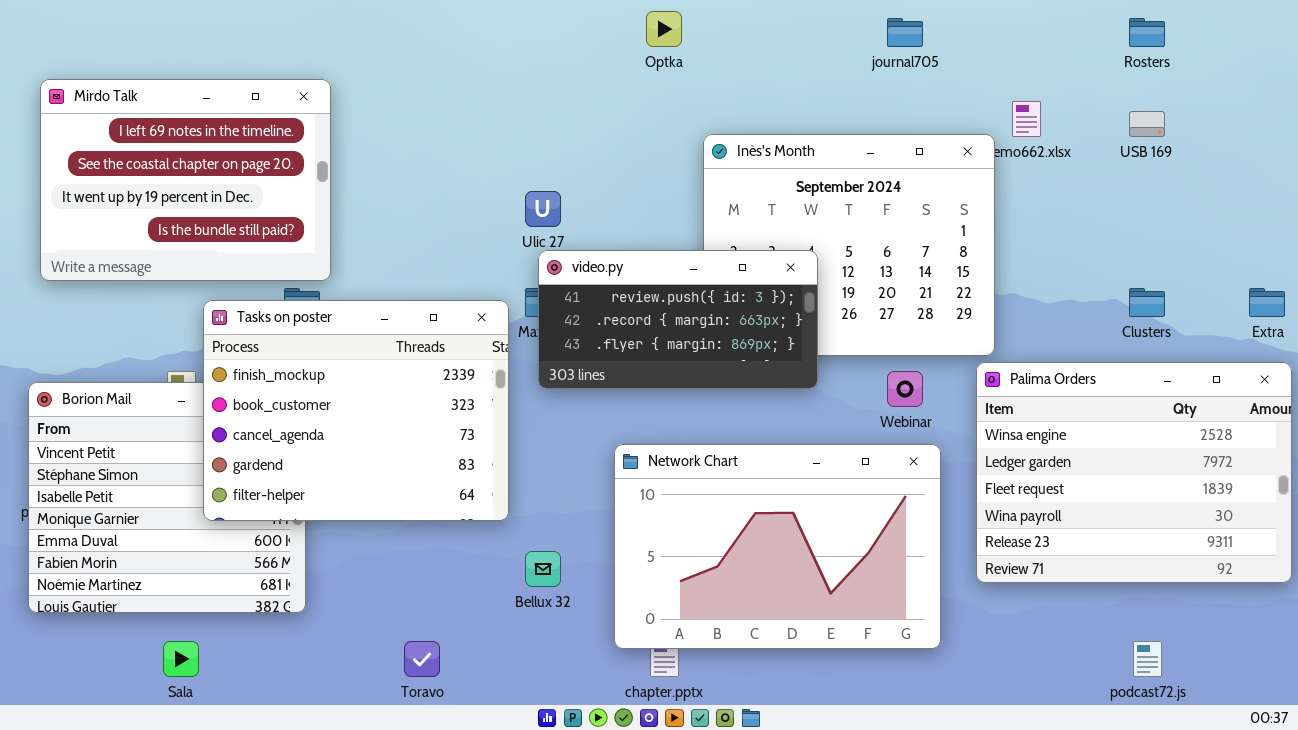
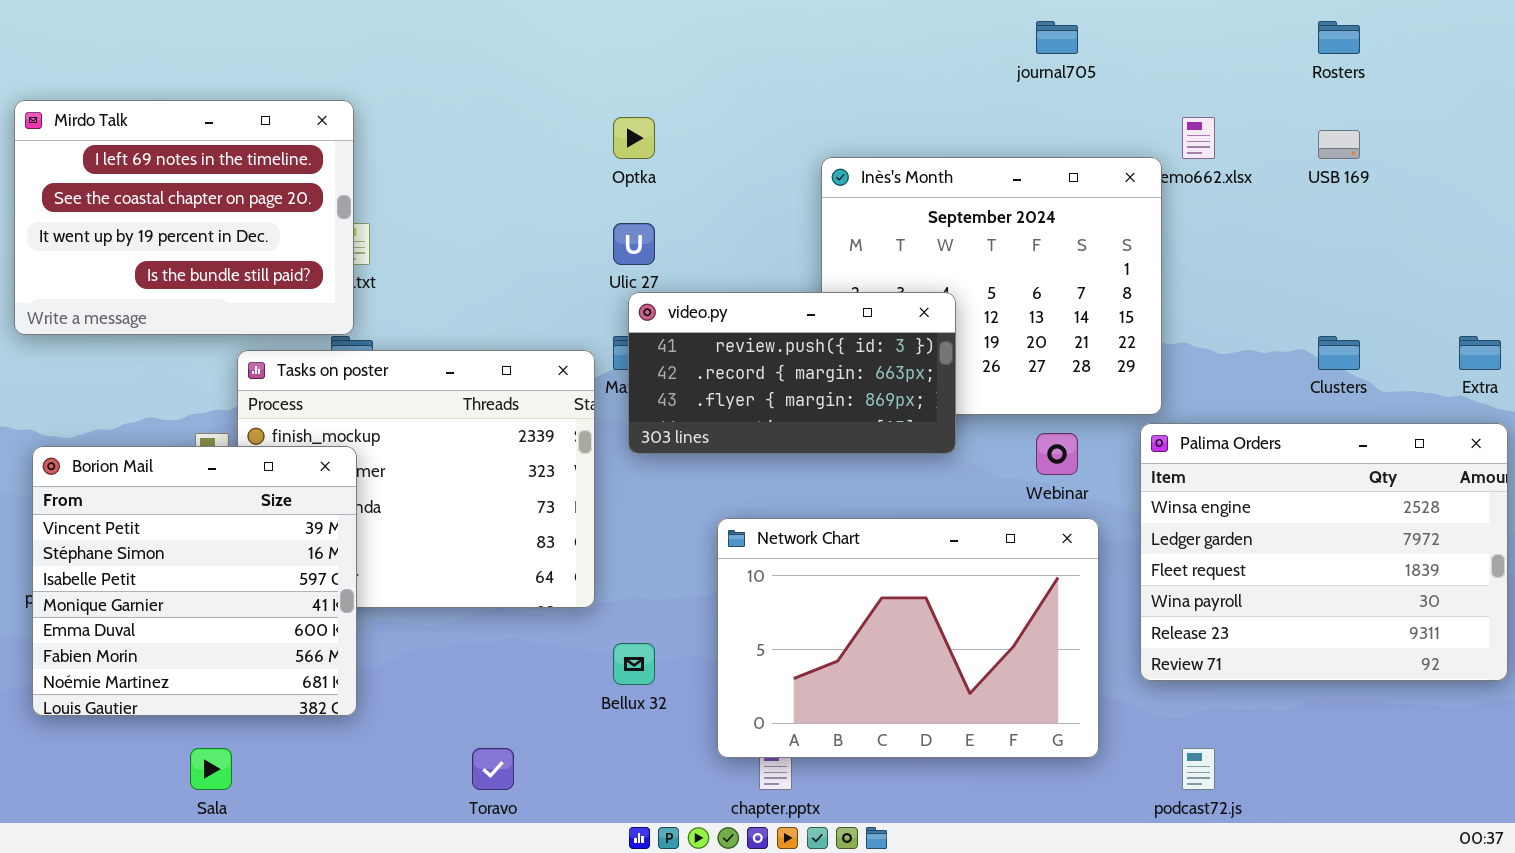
Optka: [646,11,682,47] -> [613,117,655,159], moved
Mirdo Talk: [40,79,331,281] -> [14,100,354,335], moved
Borion Mail: [28,382,306,613] -> [32,446,357,716], raised
podcast72.js: [1133,641,1162,677] -> [1182,748,1215,790], moved

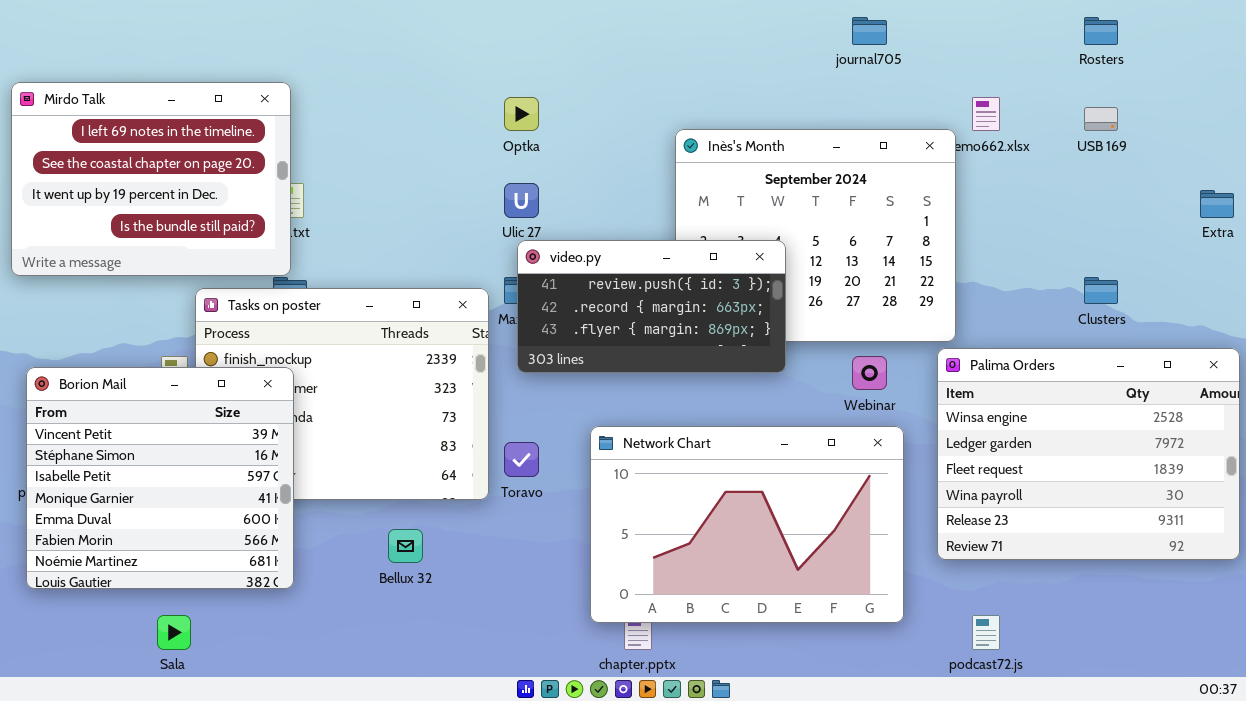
Extra: [1459,336,1501,370] -> [1200,190,1234,218], moved
Bellux 32: [613,643,655,685] -> [388,529,423,563], moved
Toravo: [472,748,514,790] -> [504,442,539,477], moved

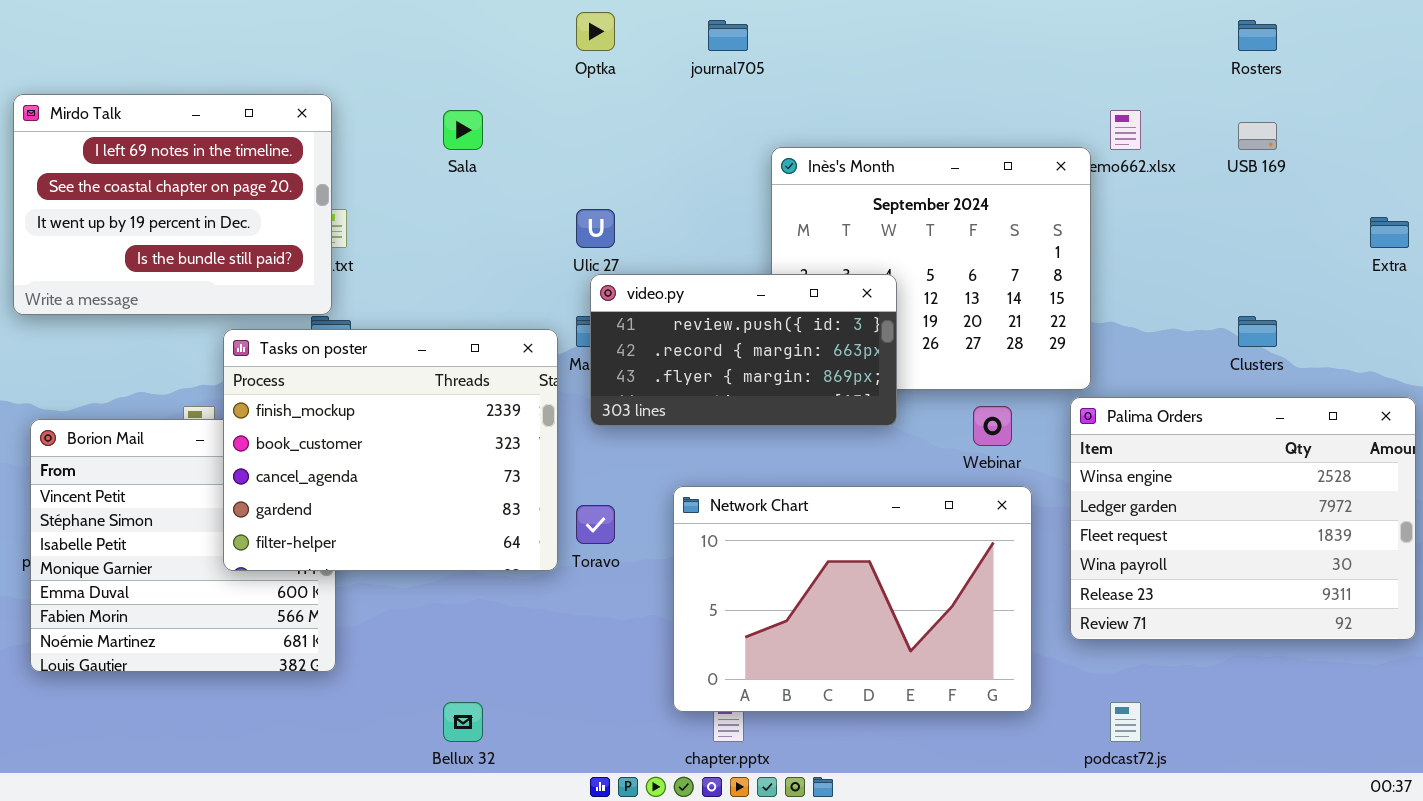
journal705: [852,17,887,45] -> [708,20,748,51], moved
Optka: [504,97,539,131] -> [576,12,615,51], moved
Tasks on poster: [195,288,489,500] -> [223,329,558,571], raised
Bellux 32: [388,529,423,563] -> [443,702,483,742], moved
Sala: [157,615,191,650] -> [443,110,483,150], moved

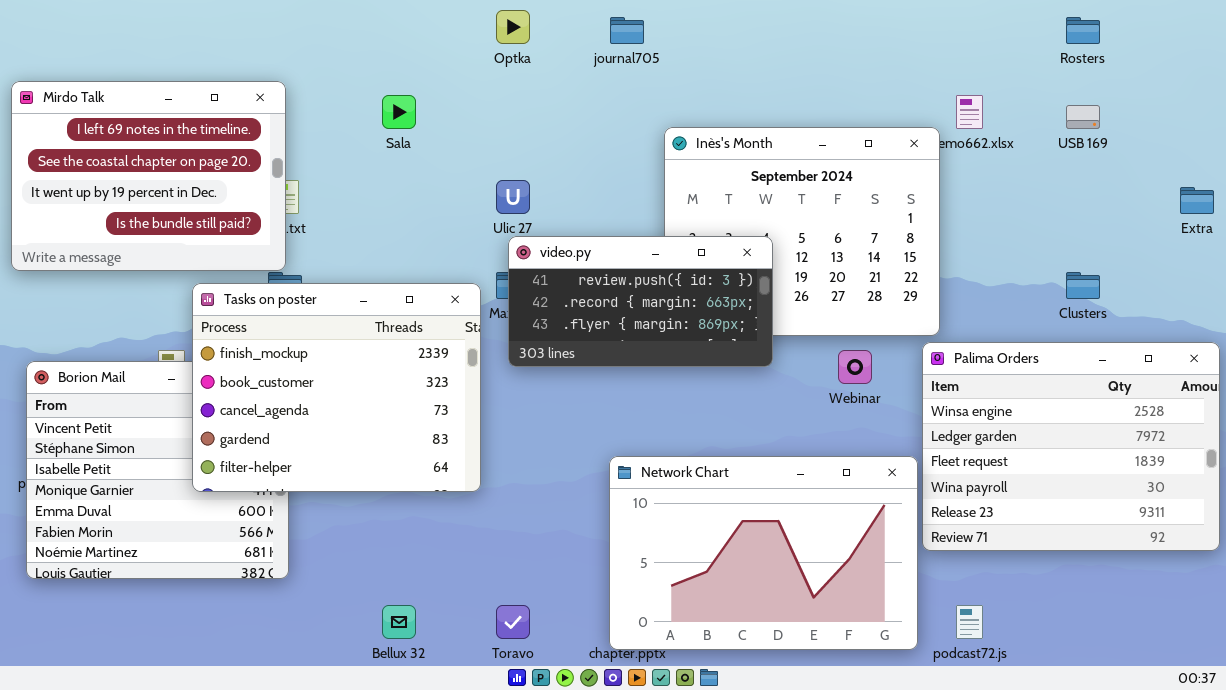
Network Chart: [673,486,1032,712] -> [609,456,918,650], moved
Toravo: [576,505,615,544] -> [496,605,530,639], moved

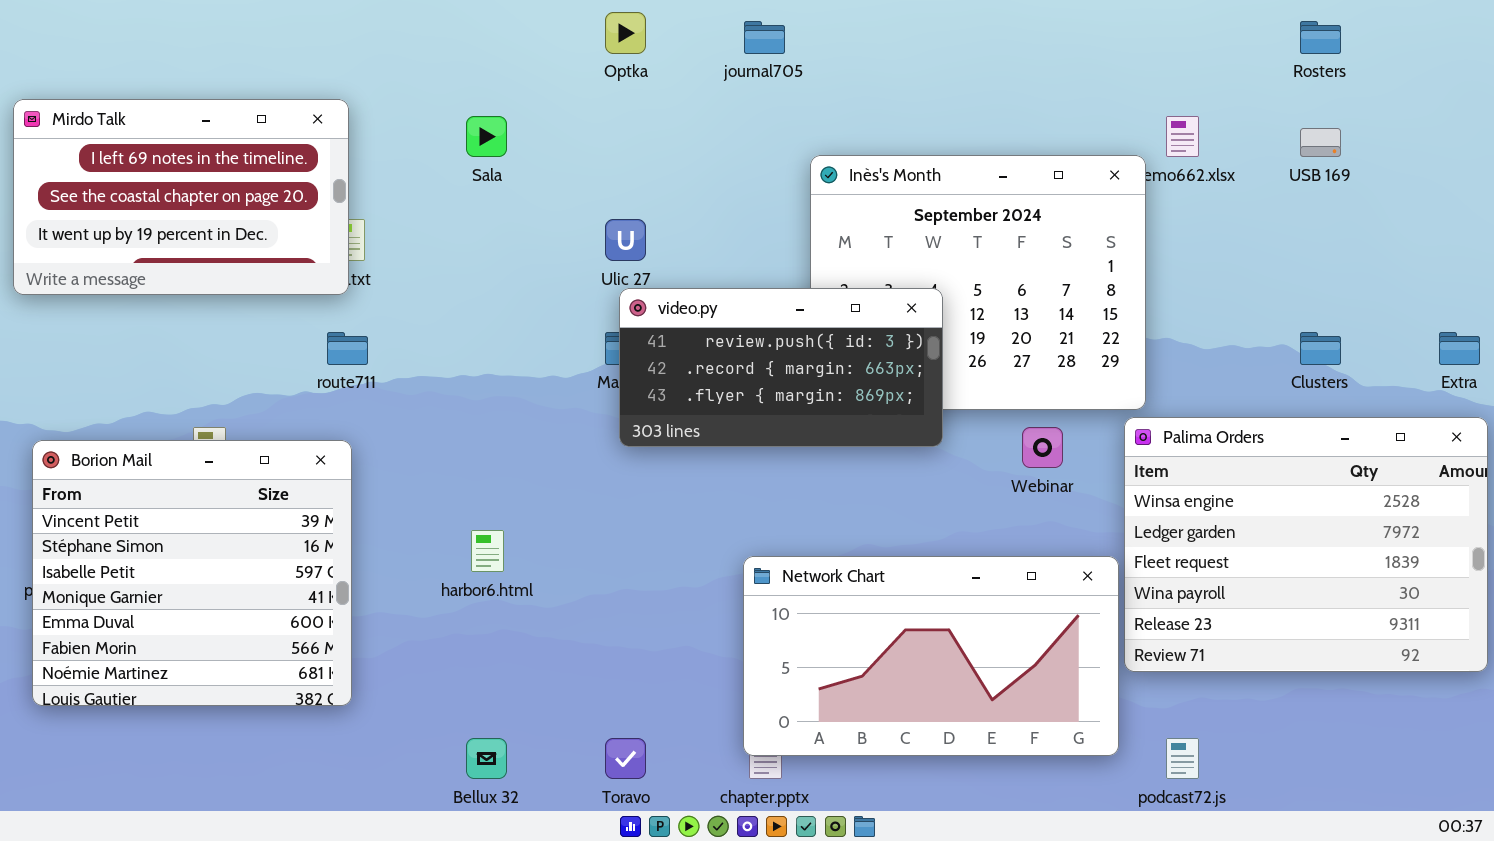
Mirdo Talk: [11,81,286,271] -> [13,99,349,295], resized
Extra: [1180,187,1214,214] -> [1439,332,1480,365], moved
Tasks on poster: [192,283,481,492] -> none, closed
Network Chart: [609,456,918,650] -> [743,556,1119,756], resized

